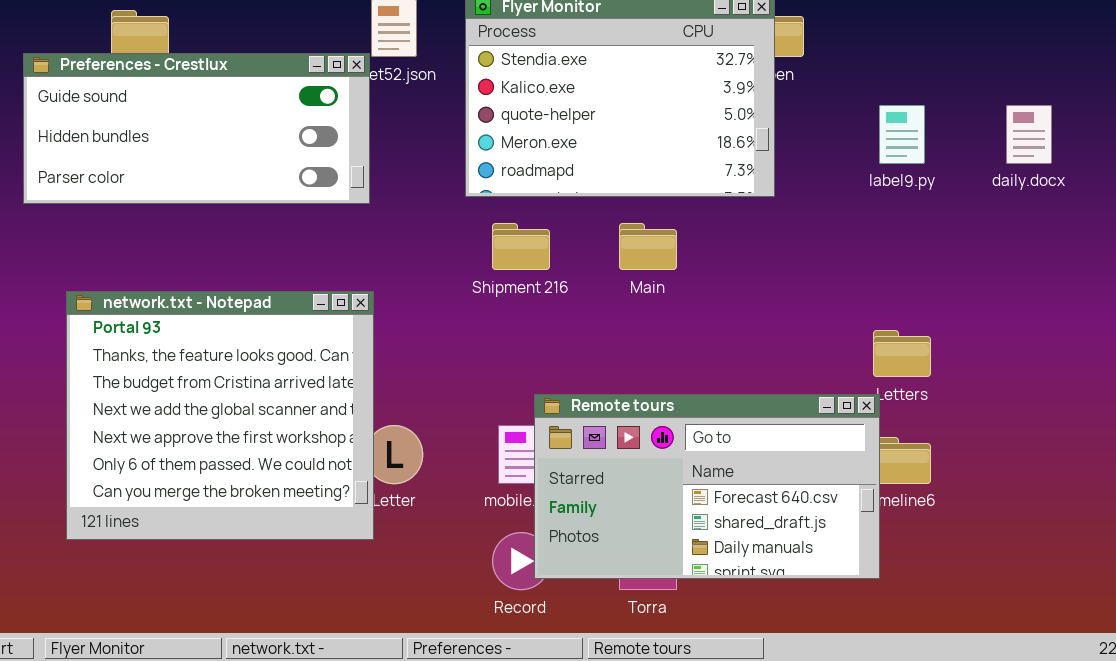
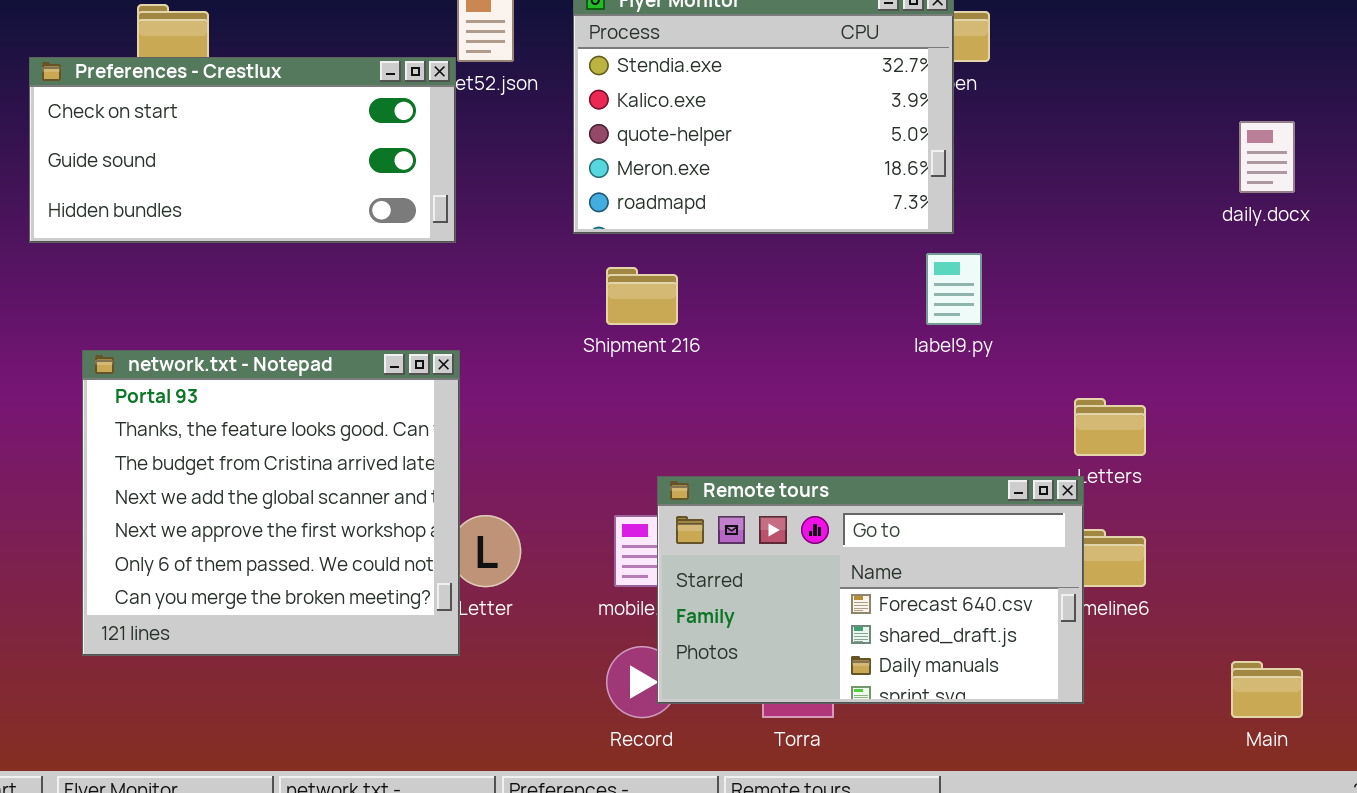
Preferences - Crestlux: [23,53,370,204] -> [29,57,456,243], scrolled up 1 row
label9.py: [879,105,925,164] -> [926,253,982,325], moved
Main: [619,223,677,270] -> [1231,661,1303,718], moved

